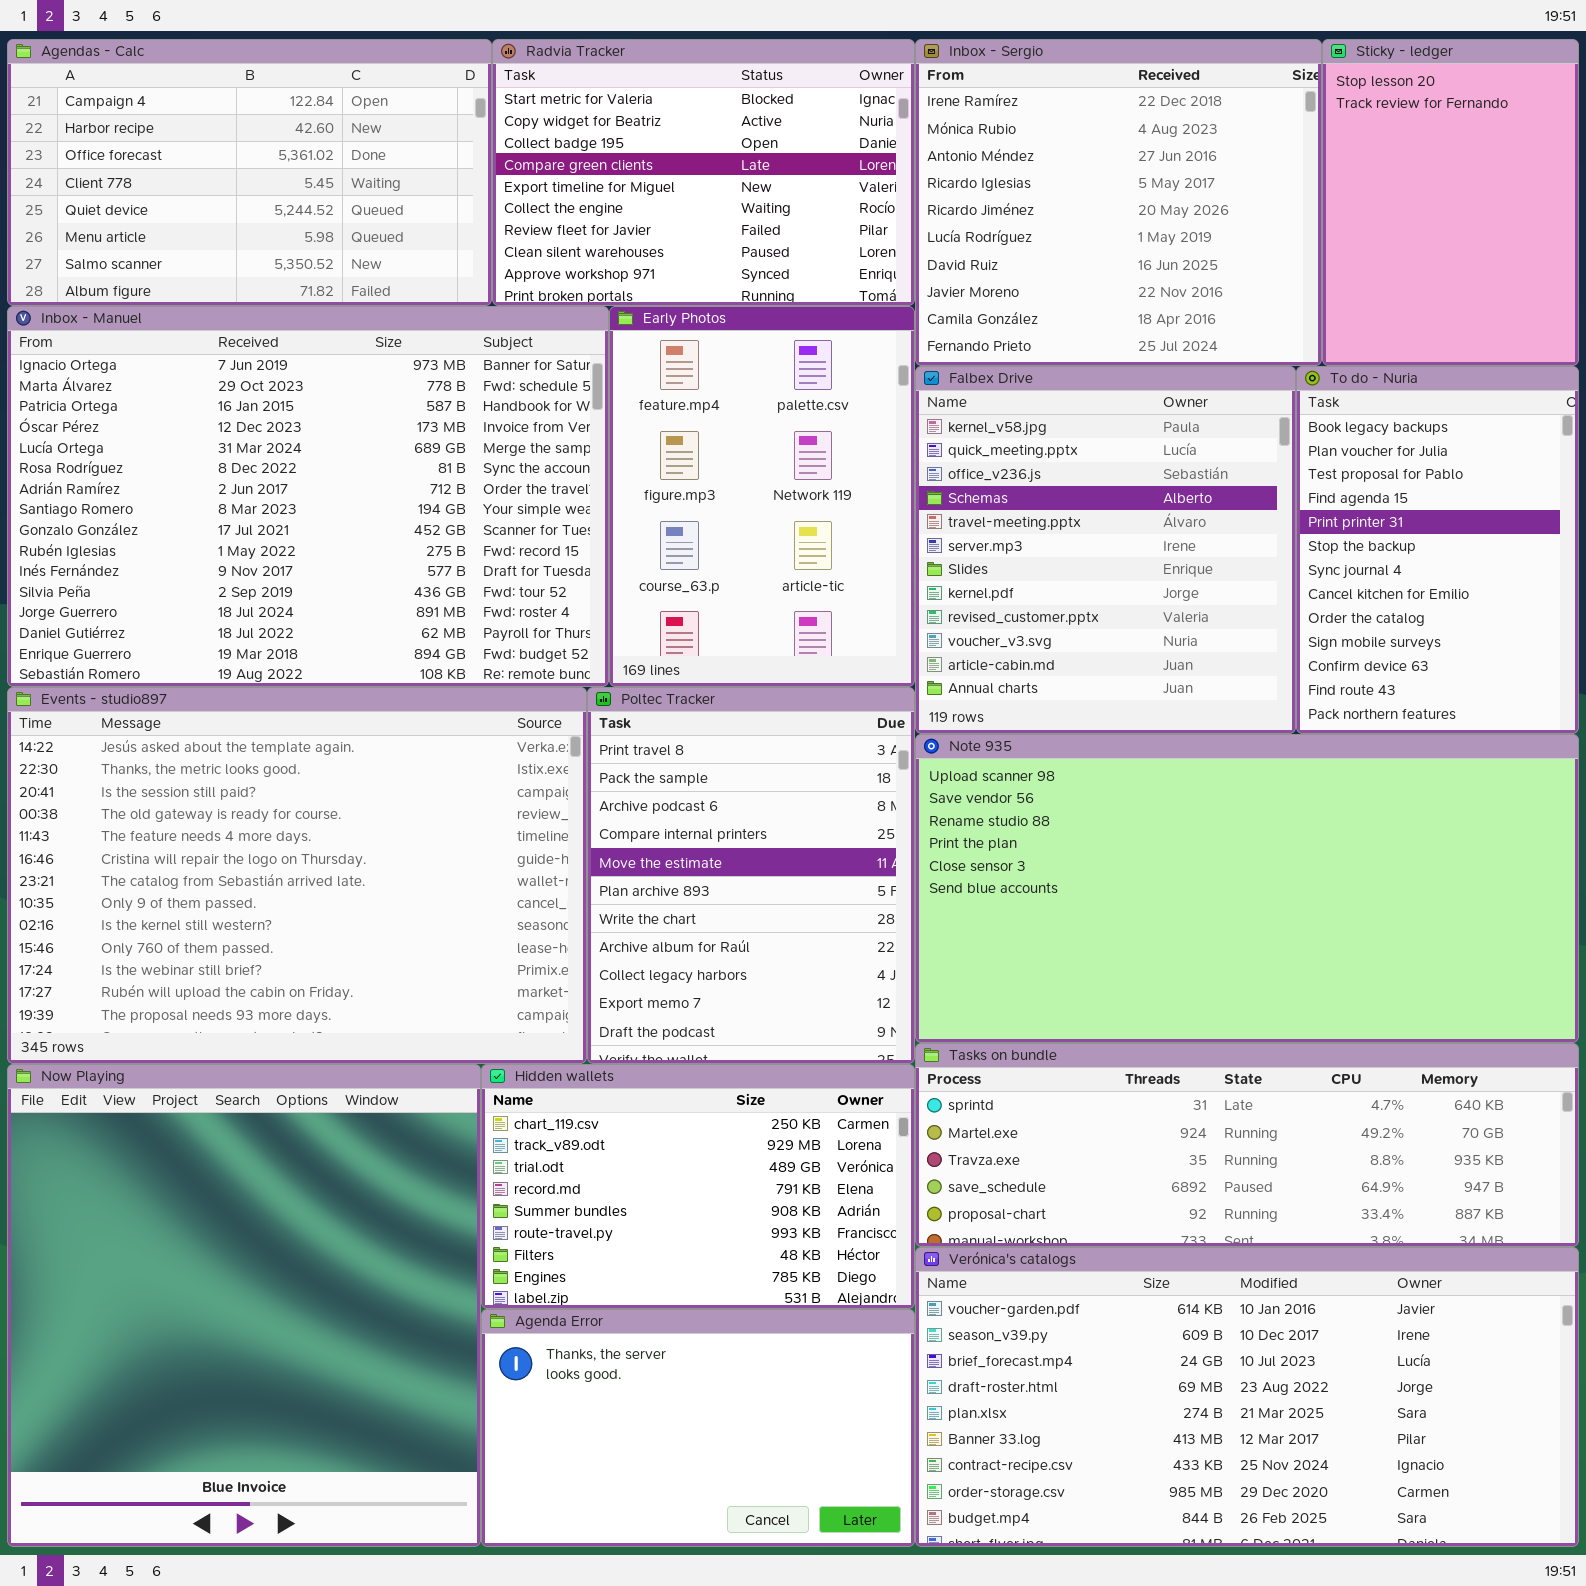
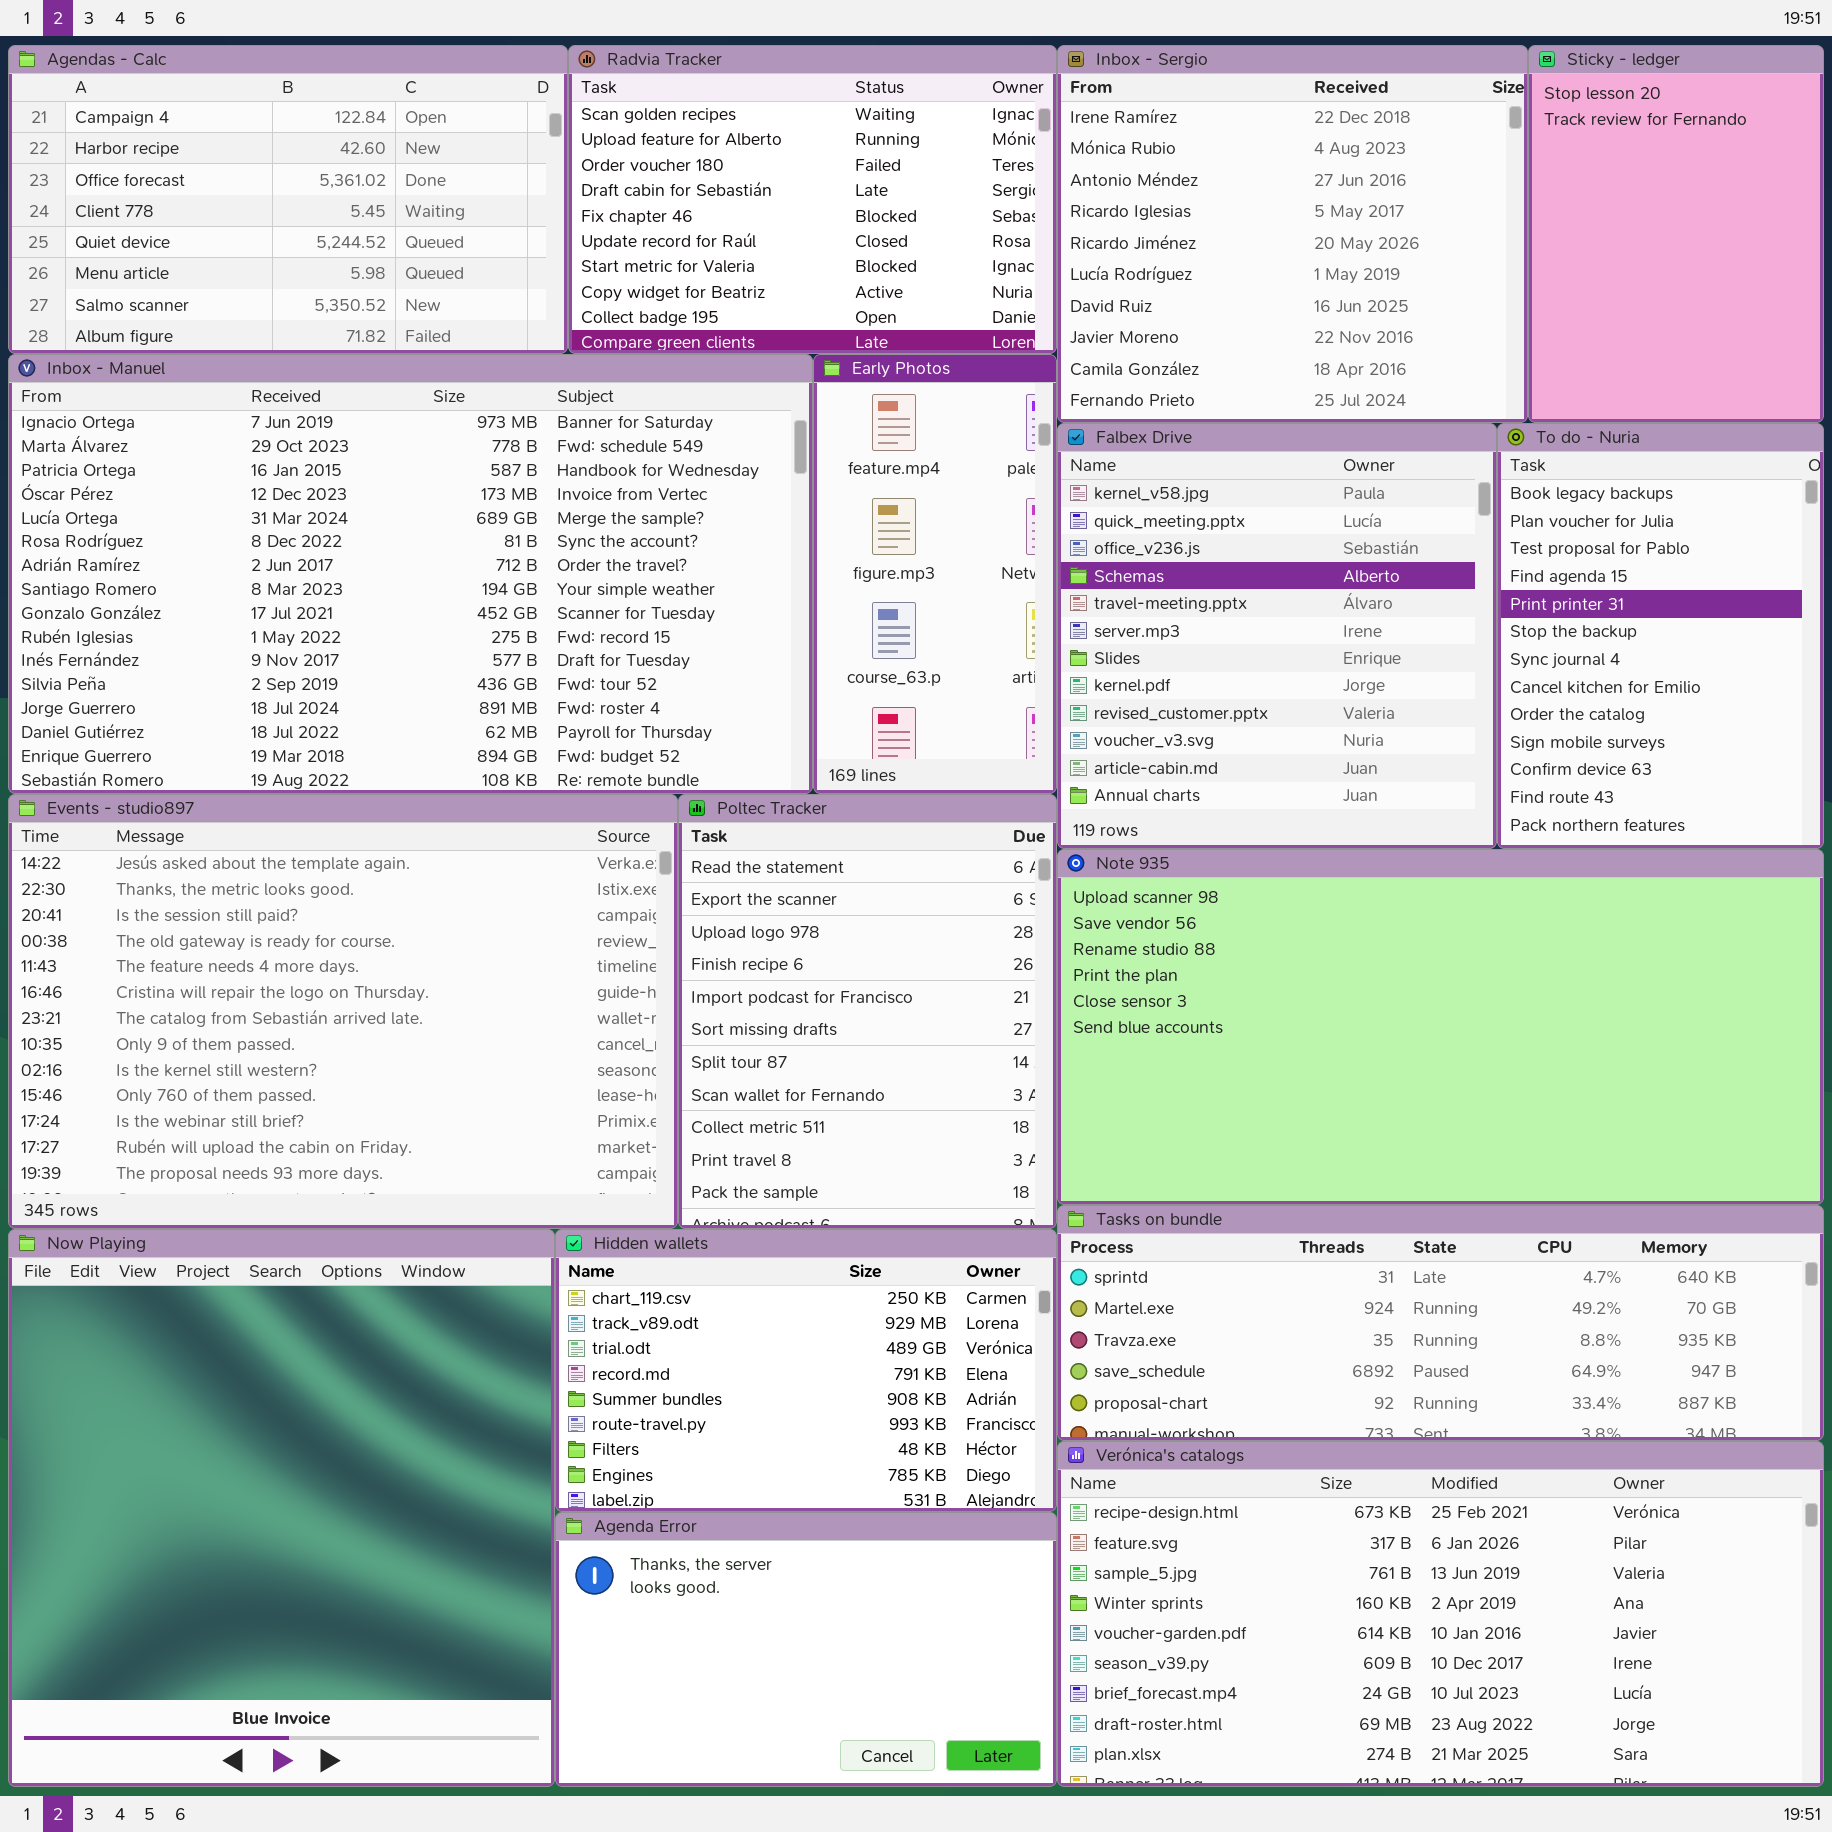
Radvia Tracker: [492,39,915,306] -> [568,45,1057,354], scrolled up 6 rows
Inbox - Manuel: [7,306,609,687] -> [8,354,813,794], resized
Early Photos: [609,306,915,687] -> [813,354,1057,794], resized
Poltec Tracker: [587,687,915,1064] -> [678,794,1057,1229], scrolled up 9 rows
Verónica's catalogs: [915,1247,1579,1547] -> [1057,1441,1824,1787], scrolled up 4 rows

